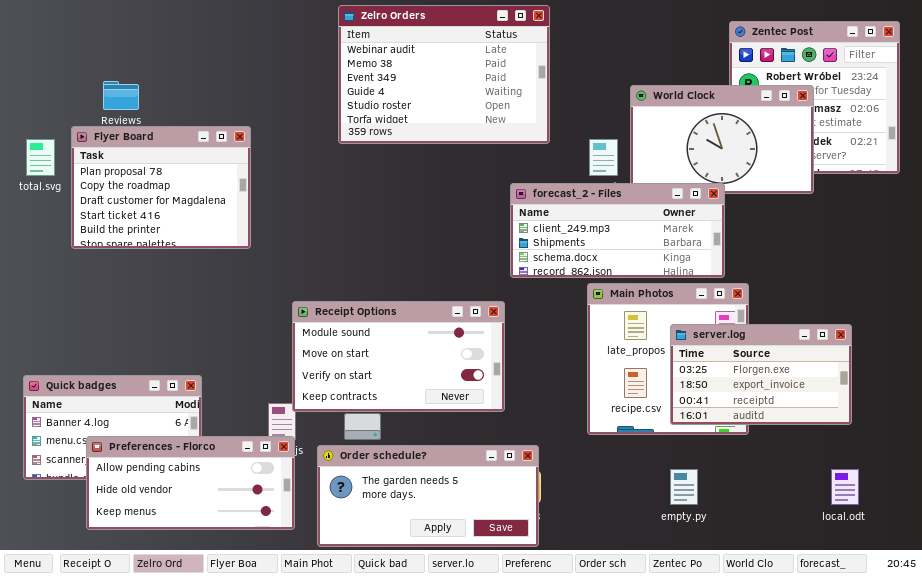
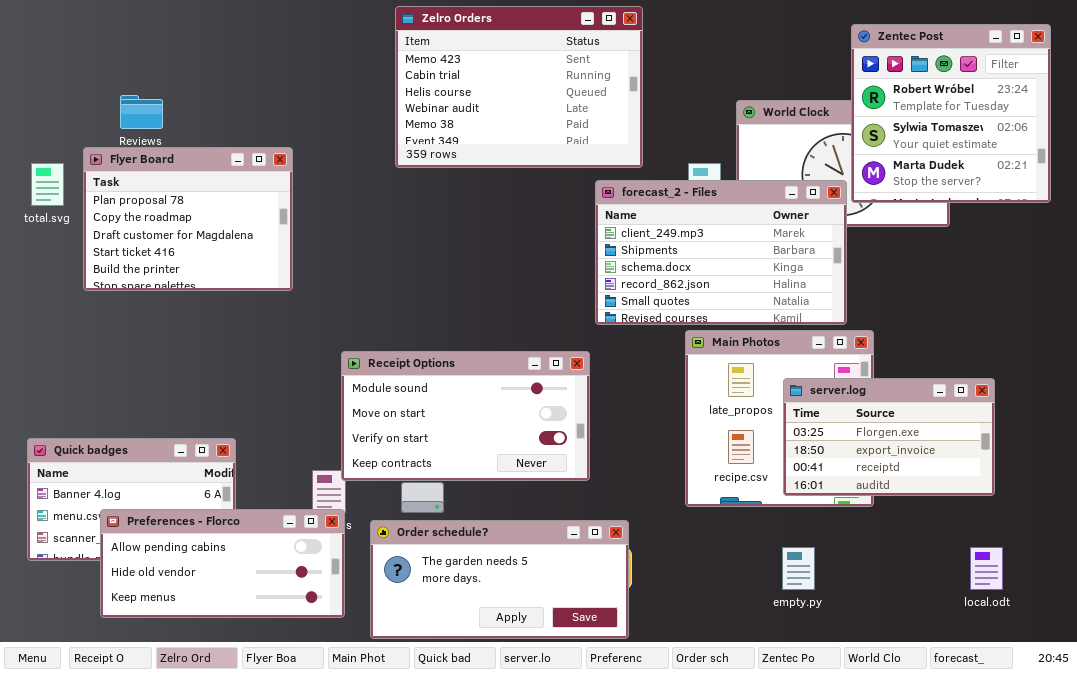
Zelro Orders: [338,5,550,144] -> [395,6,643,168], scrolled up 3 rows
Zentec Post: [729,21,900,174] -> [851,24,1051,203], raised
forecast_2 - Files: [510,183,725,278] -> [595,180,847,325], resized

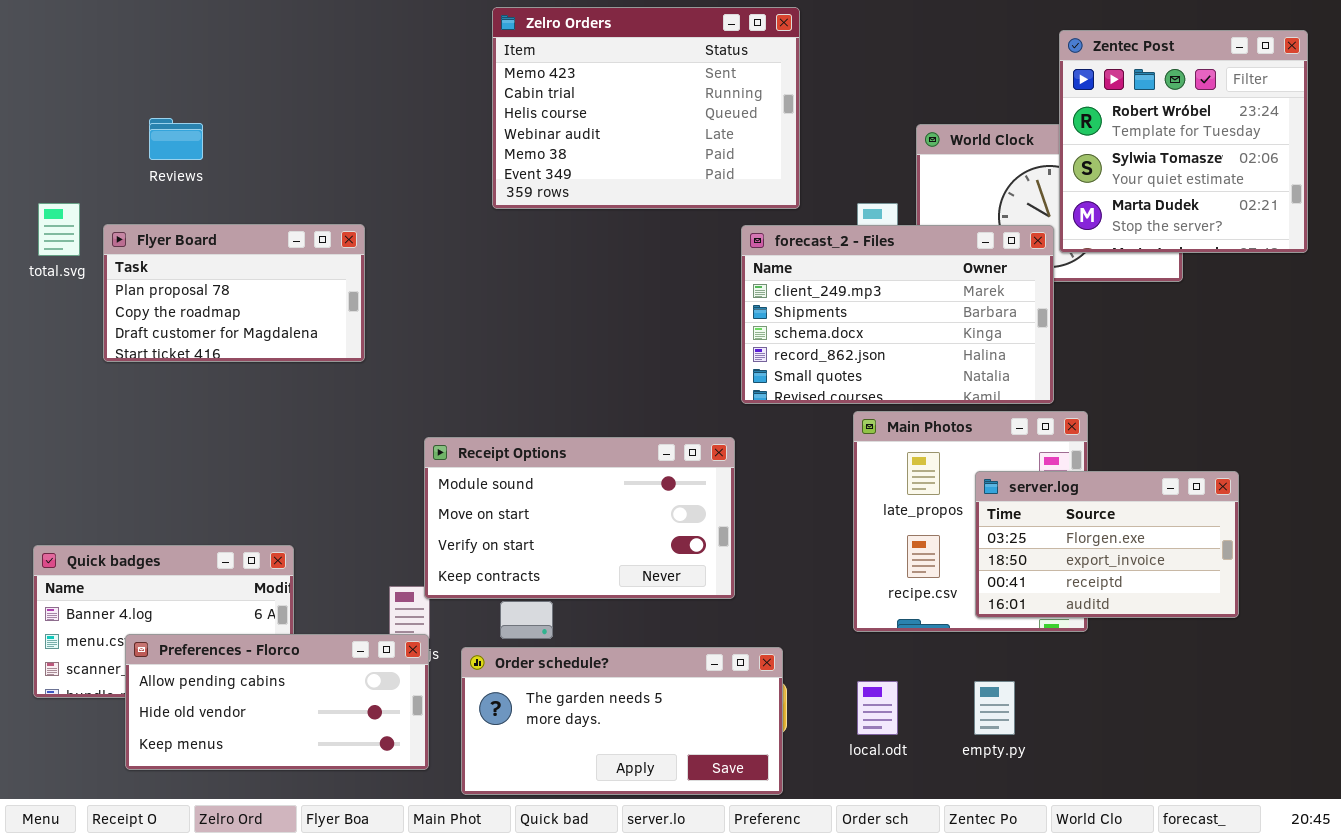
Flyer Board: [83,147,293,291] -> [103,224,365,362], resized
local.odt: [970,547,1003,590] -> [857,681,898,735], moved

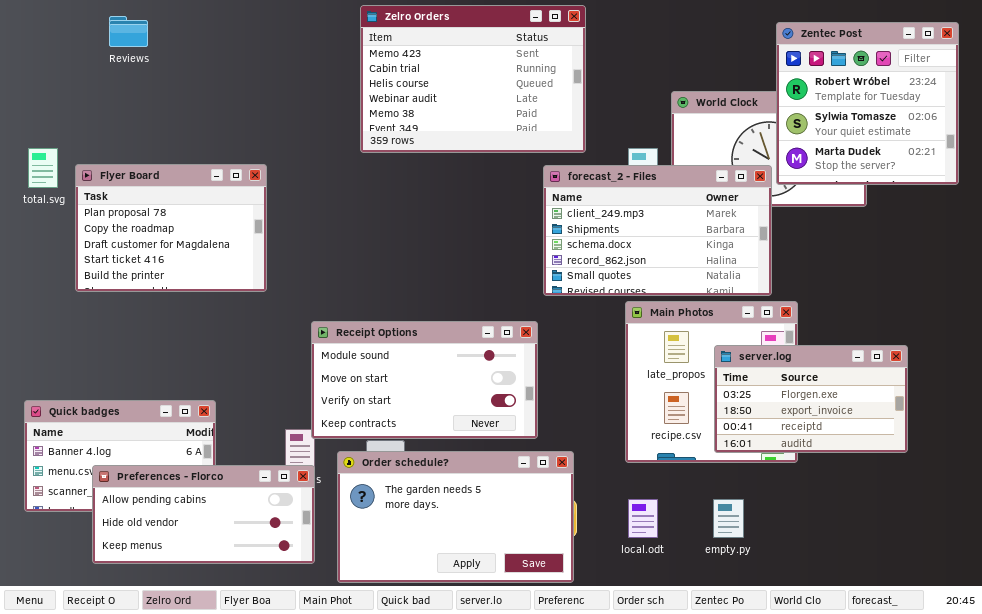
Reviews: [149,118,203,160] -> [109,16,148,47], moved
Flyer Board: [103,224,365,362] -> [75,164,267,292], resized
Order schedule?: [461,647,783,795] -> [337,451,574,583], resized

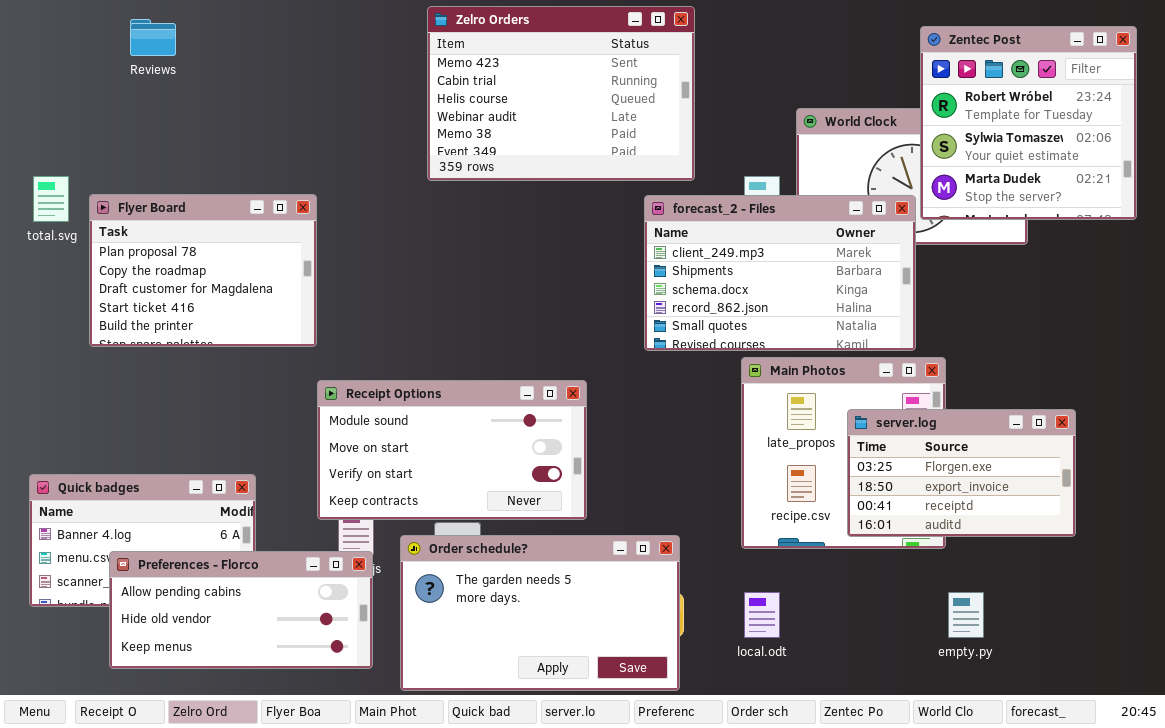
Receipt Options: [311,321,538,439] -> [317,380,587,520], moved
empty.py: [713,499,744,538] -> [948,592,984,638], moved

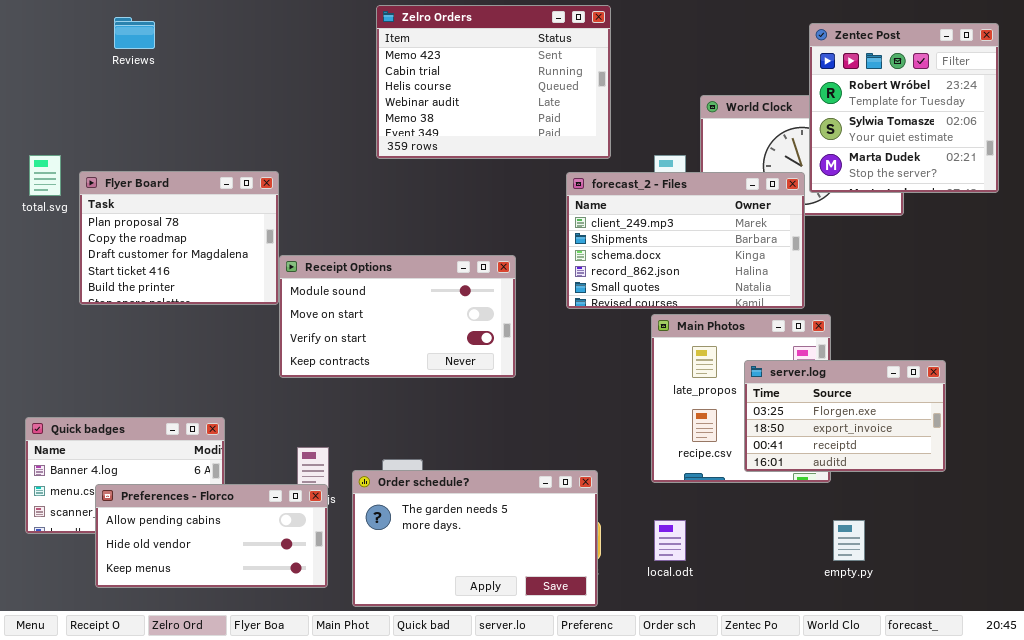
Receipt Options: [317,380,587,520] -> [279,255,516,378], moved

